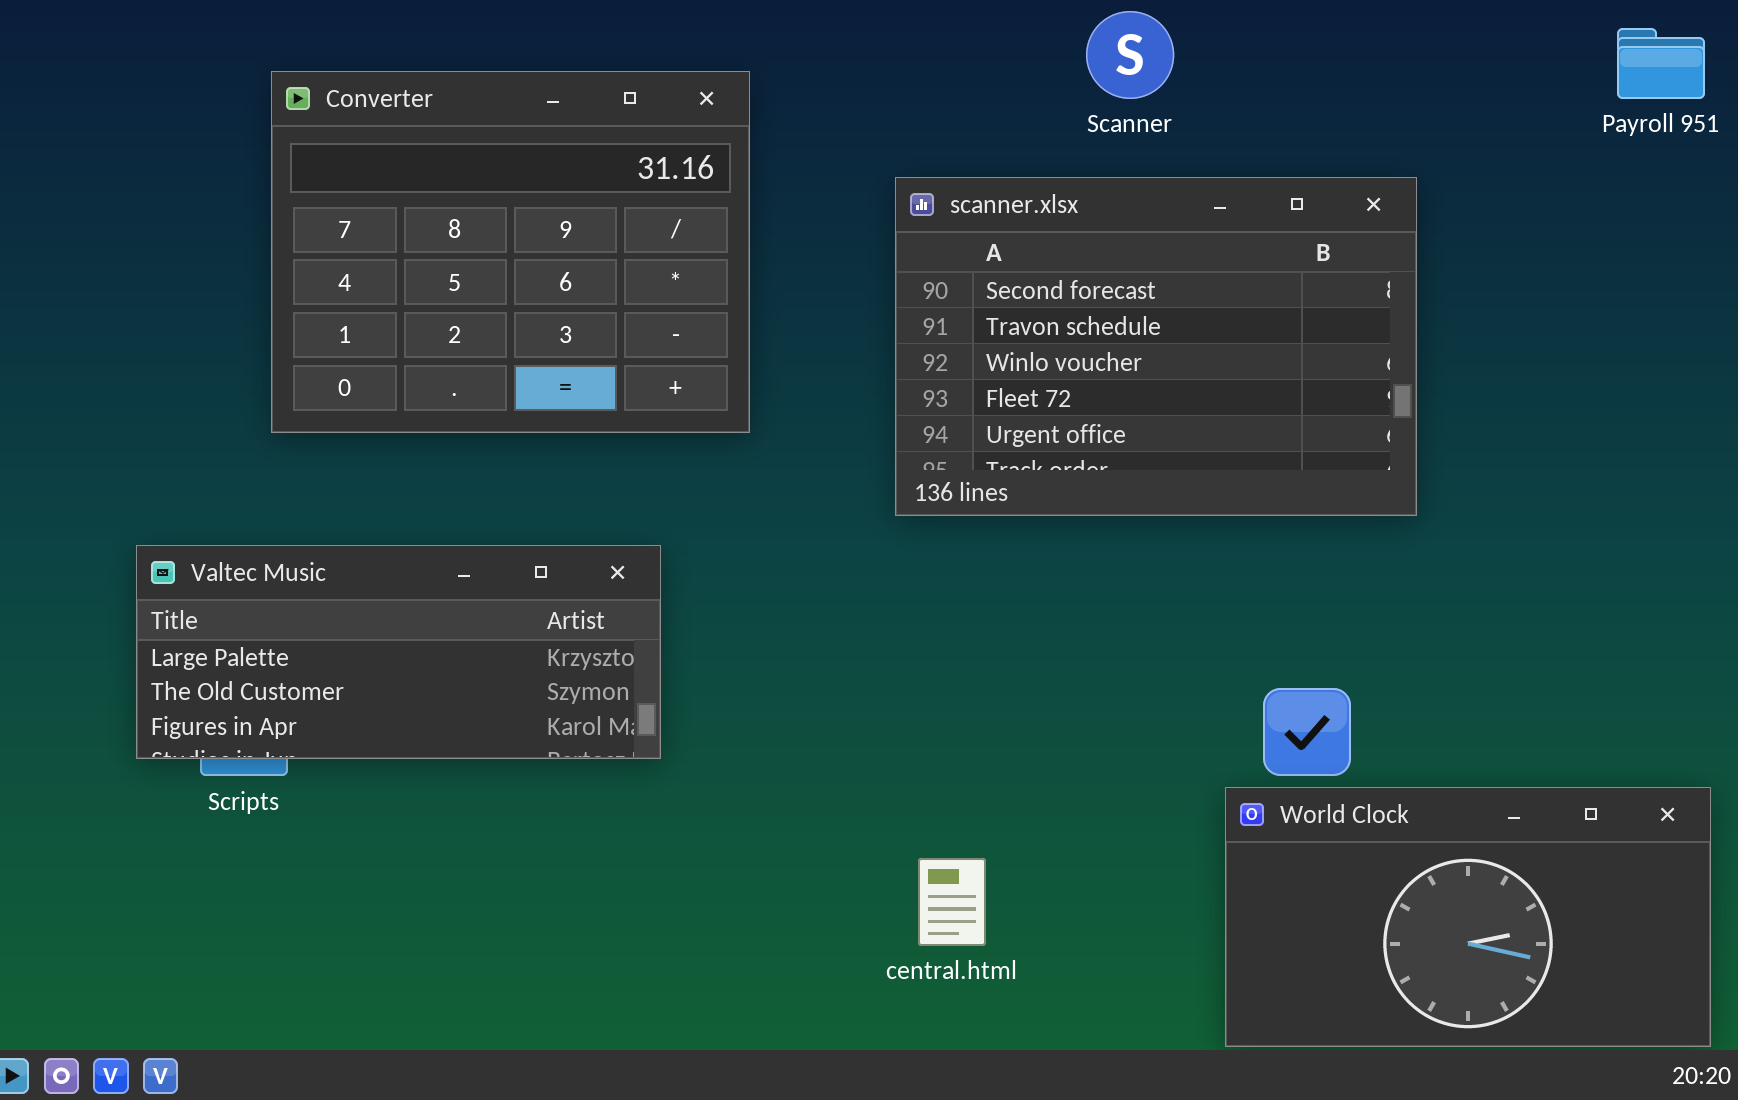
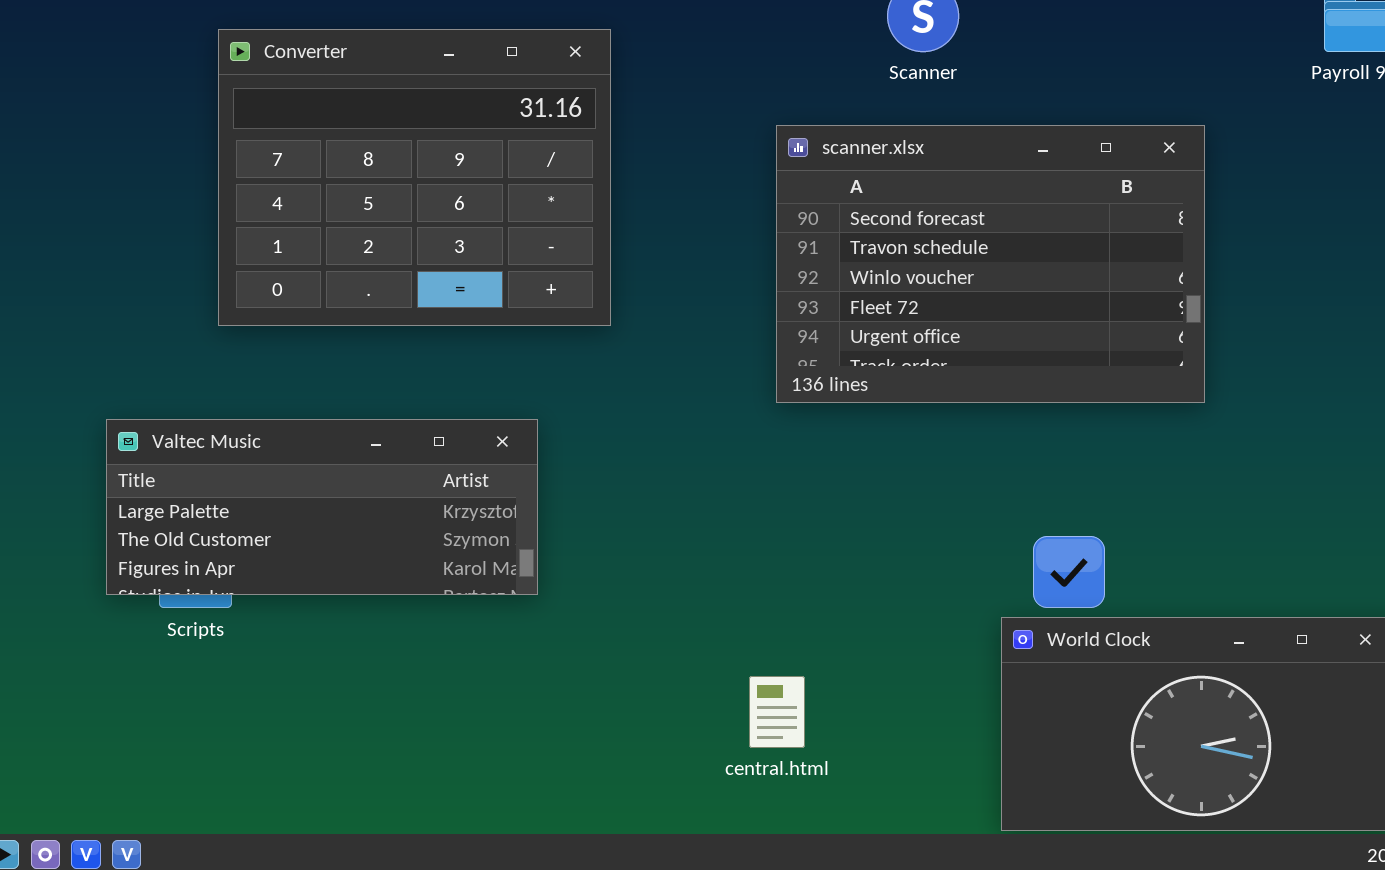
scanner.xlsx: [895,177,1417,516] -> [776,125,1205,403], moved

